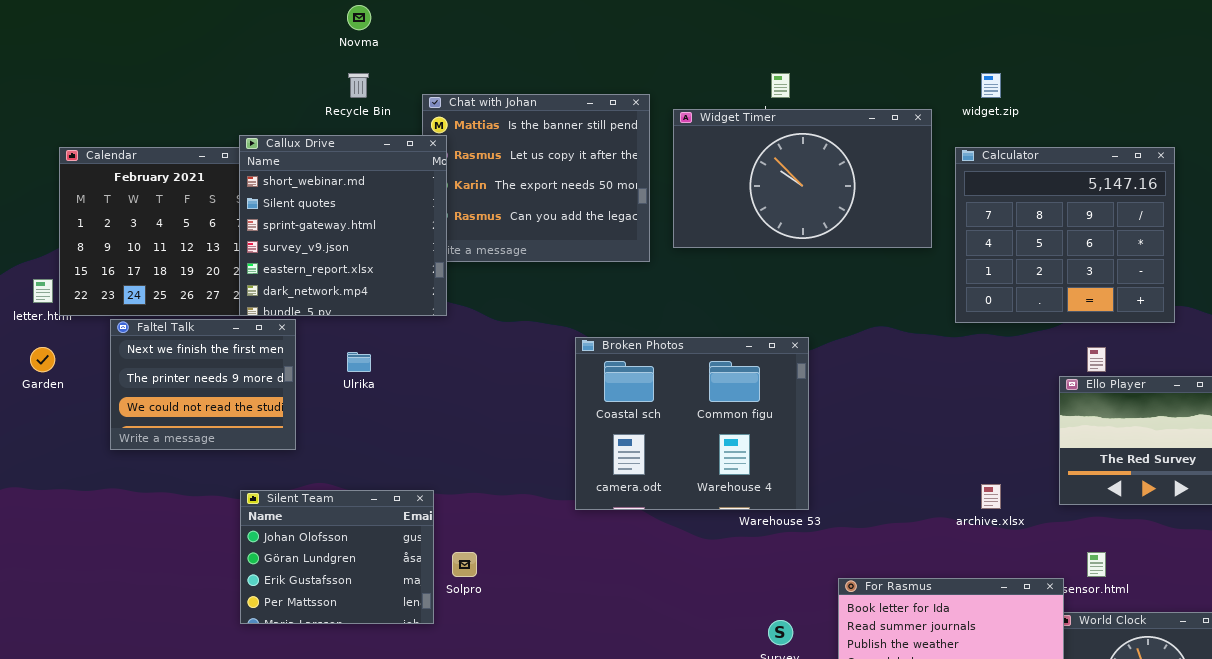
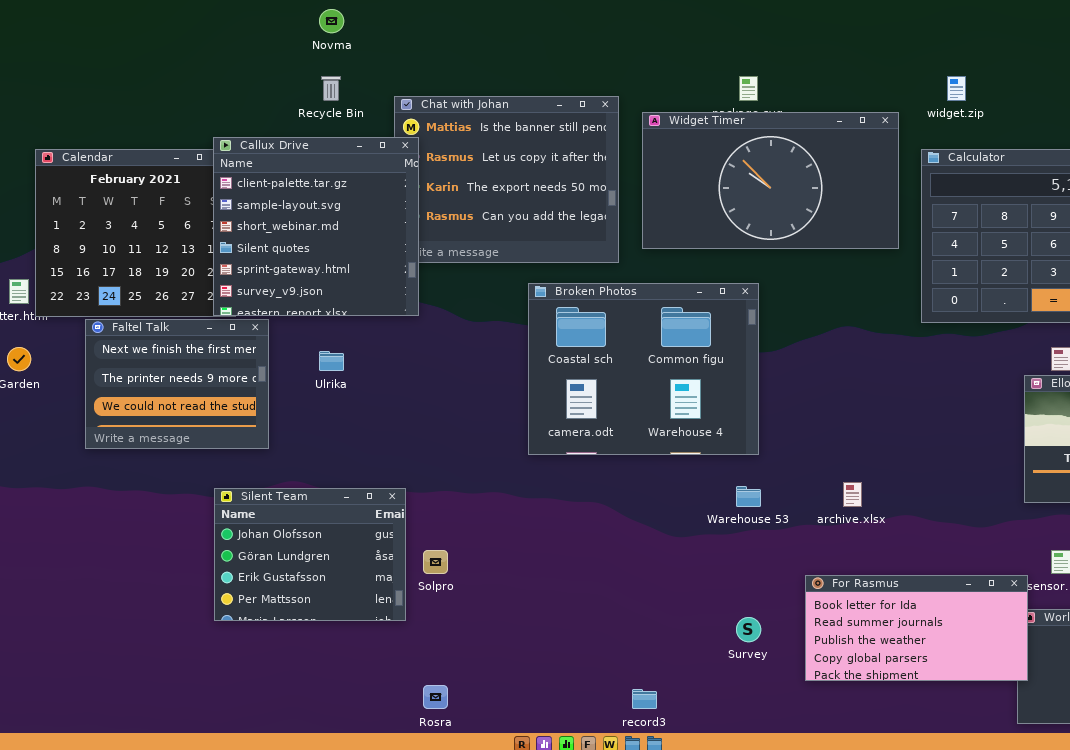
Callux Drive: [239,135,447,316] -> [213,137,419,316], scrolled up 2 rows
Broken Photos: [575,337,809,510] -> [528,283,759,455], moved
archive.xlsx: [981,484,1001,509] -> [843,482,862,507], moved

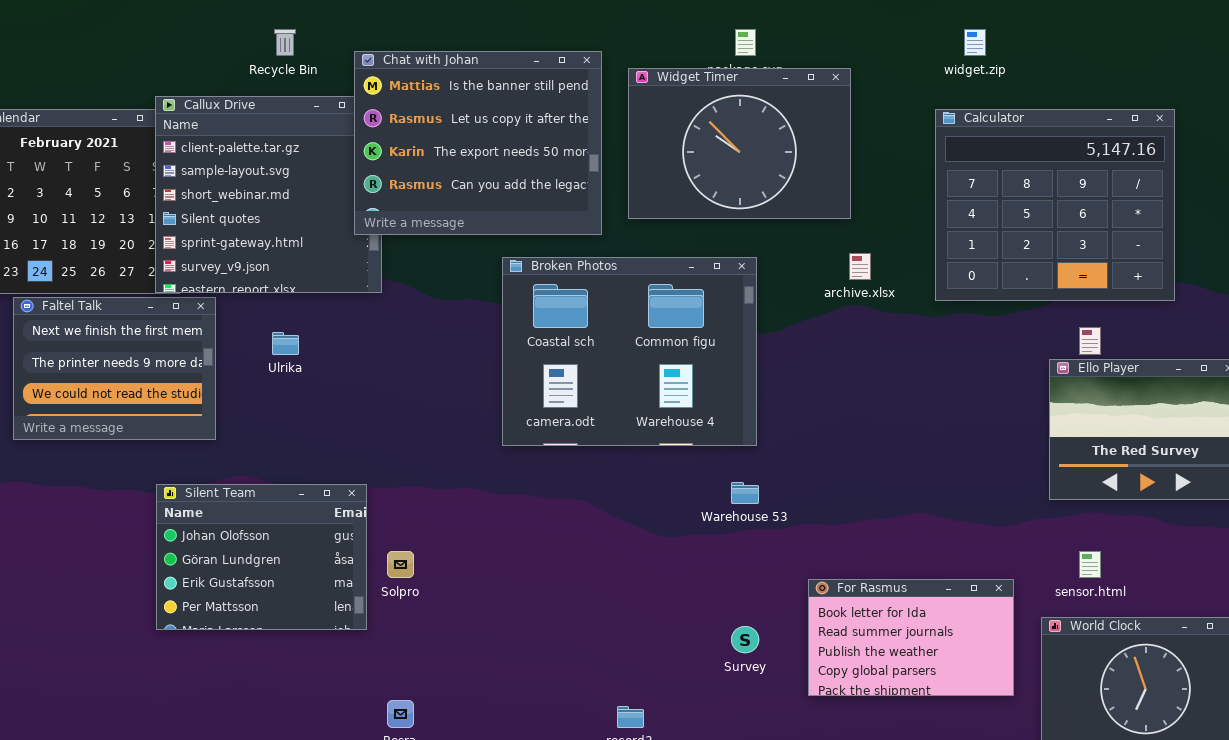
Chat with Johan: [394,96,619,263] -> [354,51,602,235], raised
Widget Timer: [642,112,899,249] -> [628,68,851,219], resized
archive.xlsx: [843,482,862,507] -> [849,253,871,280], moved
For Rasmus: [805,575,1028,681] -> [808,579,1014,696], resized

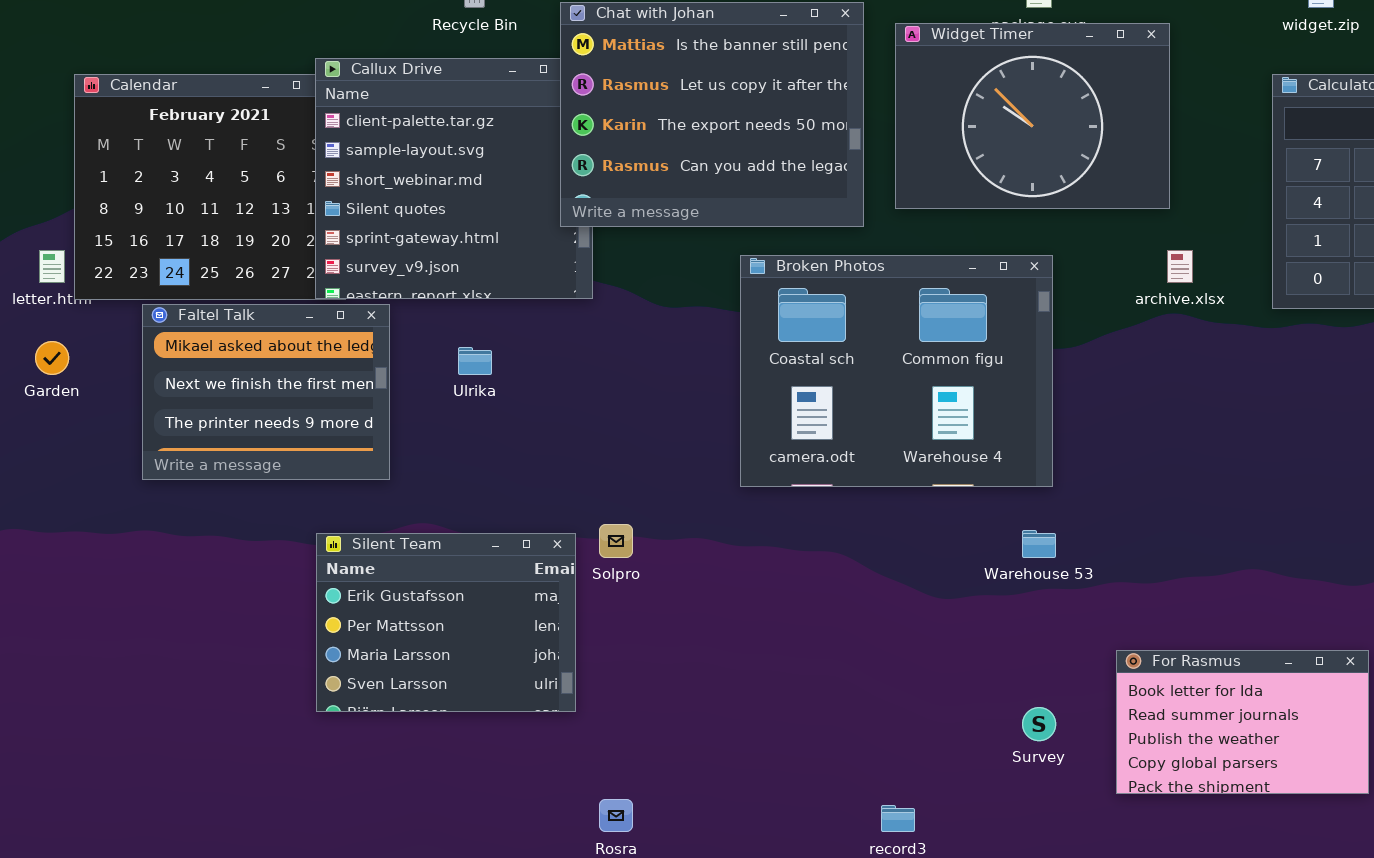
Faltel Talk: [13,297,216,440] -> [142,304,390,480], scrolled up 1 row
Silent Team: [156,484,367,630] -> [316,533,576,712], scrolled down 2 rows
Solpro: [387,551,414,578] -> [599,524,633,558], moved

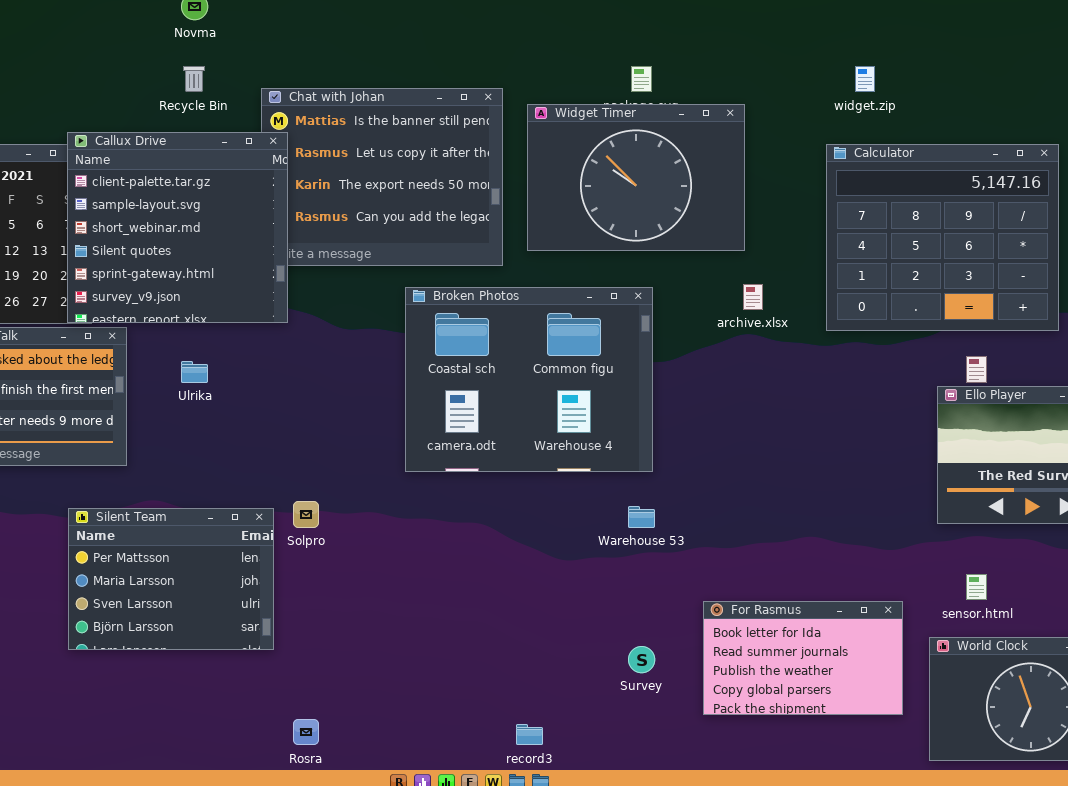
Callux Drive: [315,58,593,299] -> [67,132,288,323], raised
Silent Team: [316,533,576,712] -> [68,508,274,650], scrolled down 1 row

